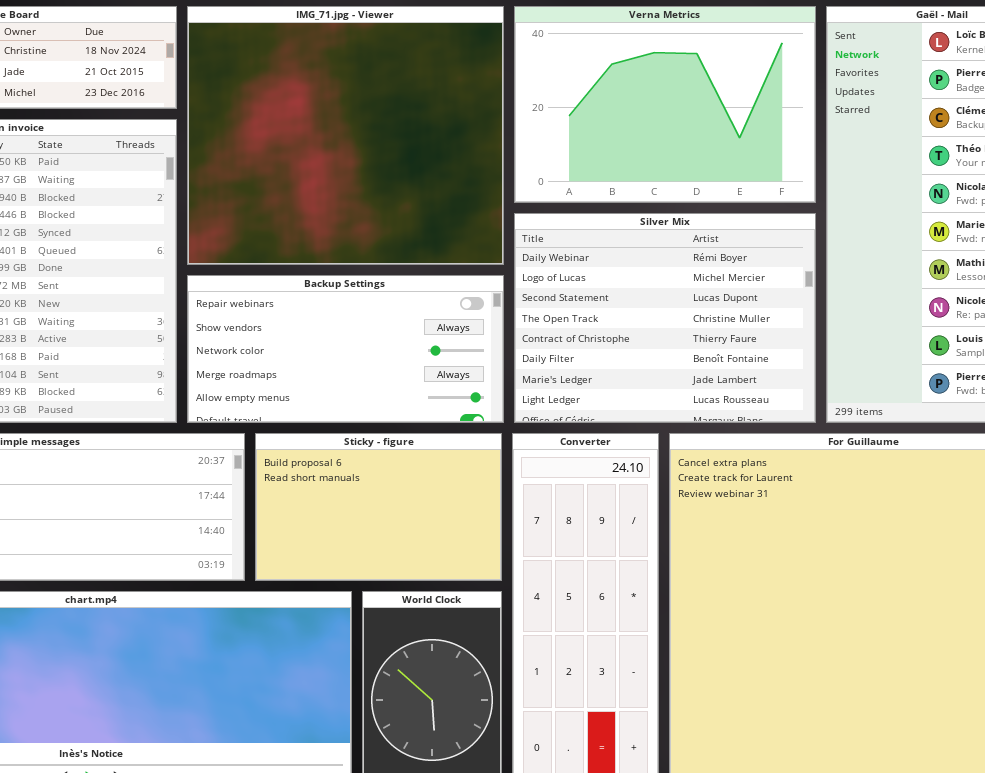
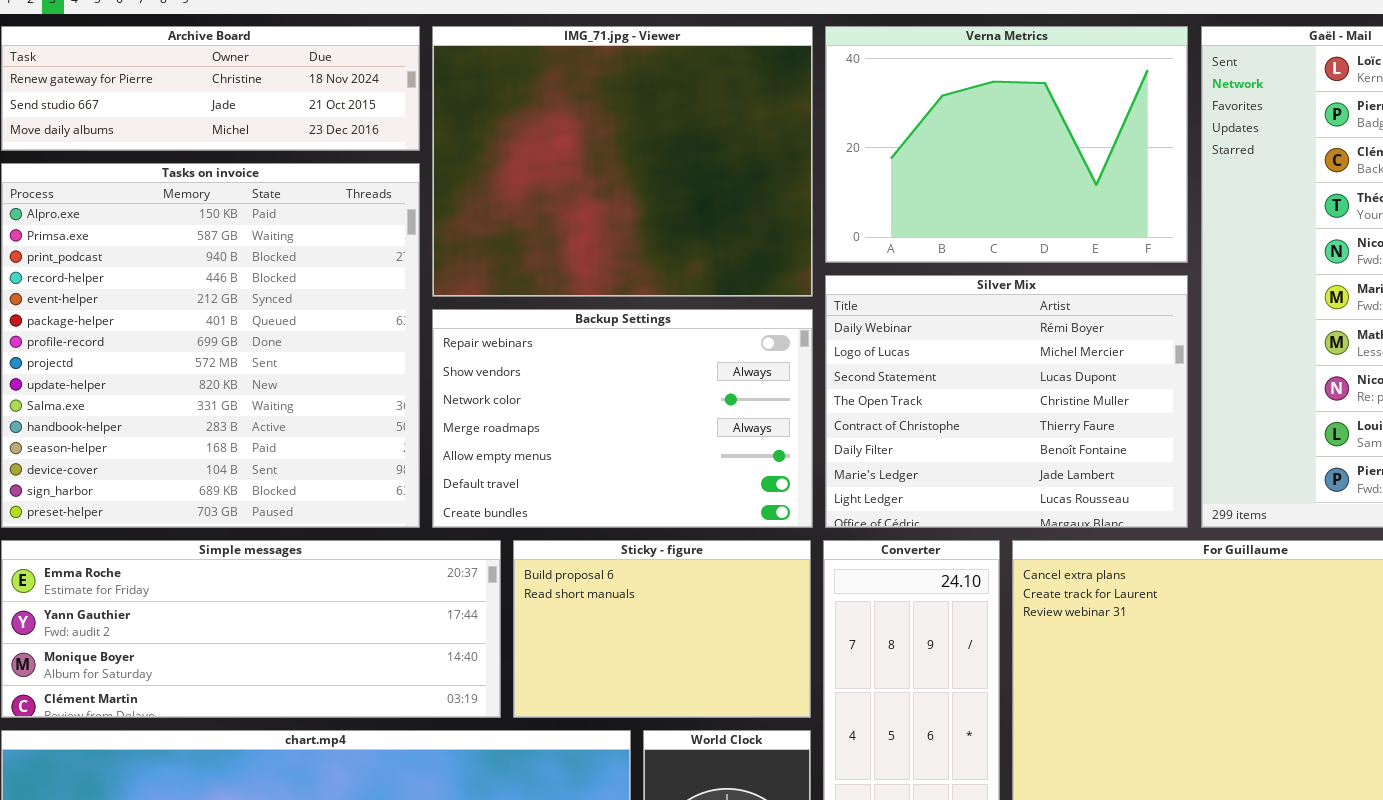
IMG_71.jpg - Viewer: [187,6,504,265] -> [432,26,813,297], resized
Backup Settings: [187,275,504,423] -> [432,309,813,528], resized

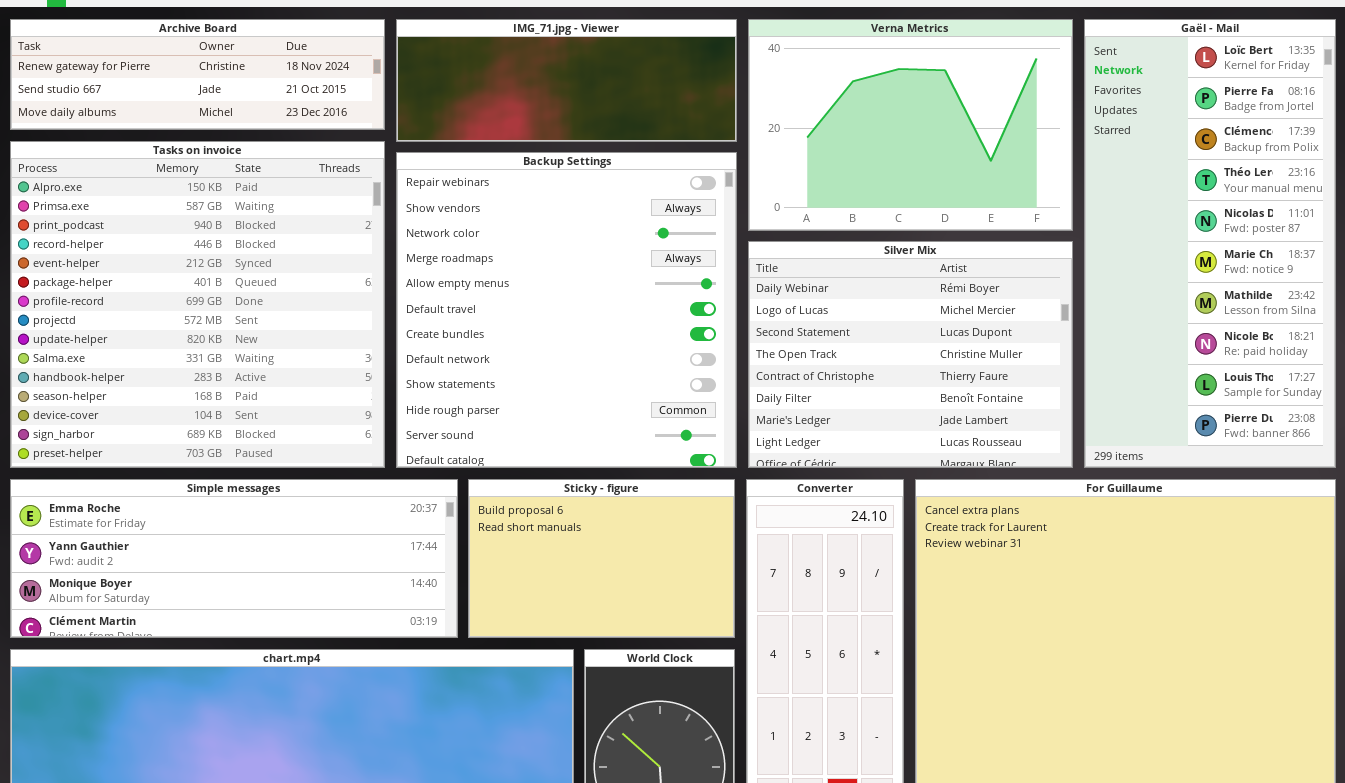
IMG_71.jpg - Viewer: [432,26,813,297] -> [396,19,737,142], resized
Backup Settings: [432,309,813,528] -> [396,152,737,468], resized

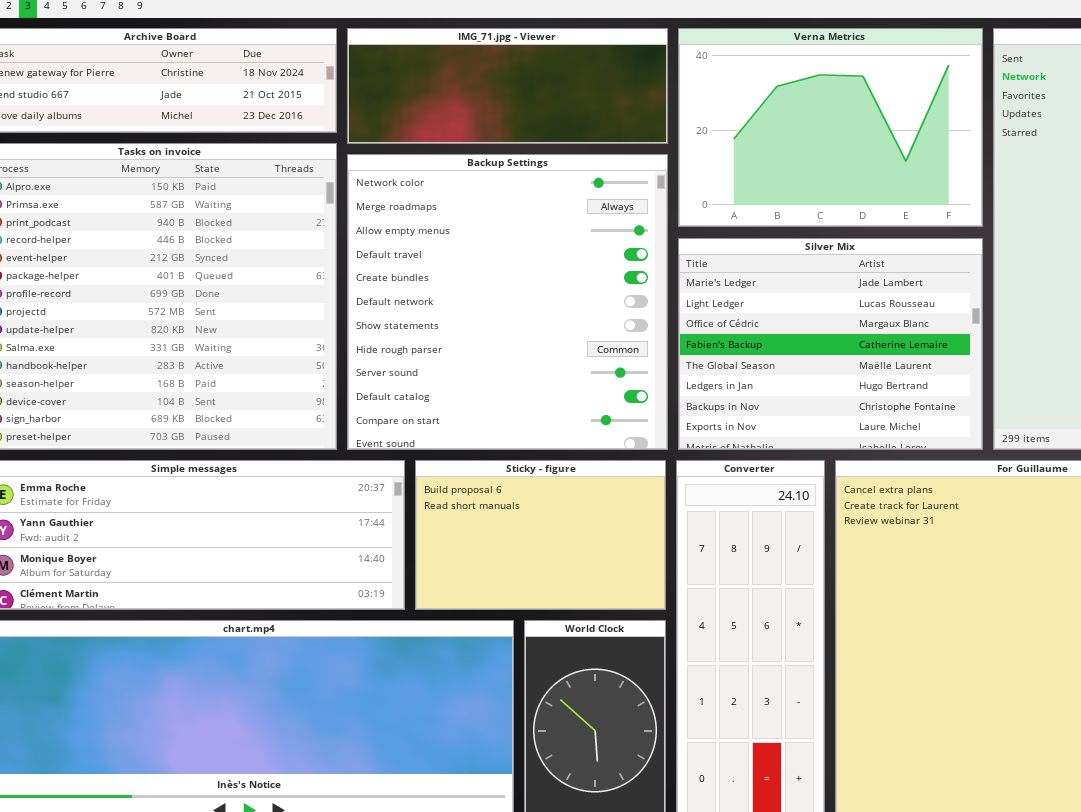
Backup Settings: [396,152,737,468] -> [347,154,668,450], scrolled down 2 rows
Silver Mix: [748,241,1073,468] -> [678,238,983,450], scrolled down 6 rows

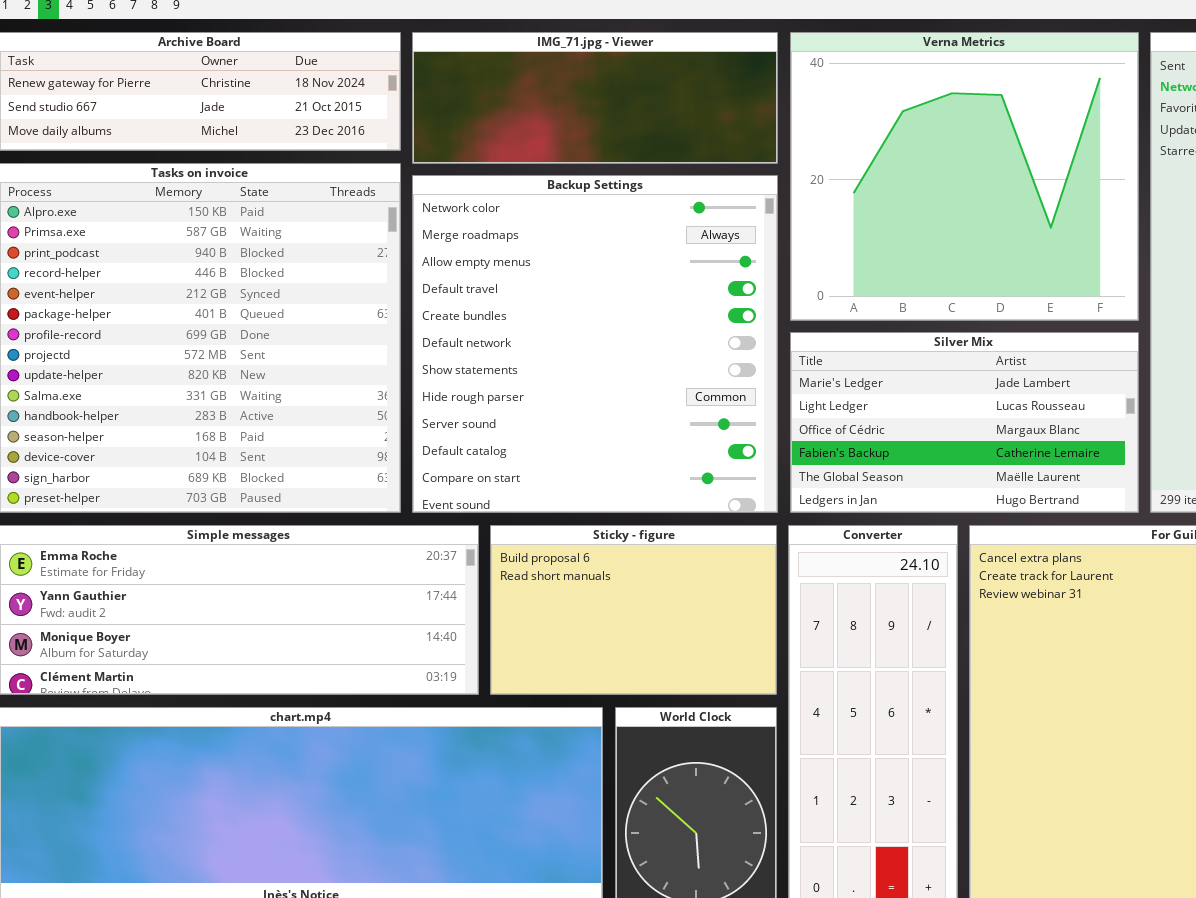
Verna Metrics: [678,28,983,227] -> [790,32,1139,321], resized
Silver Mix: [678,238,983,450] -> [790,332,1139,513], resized

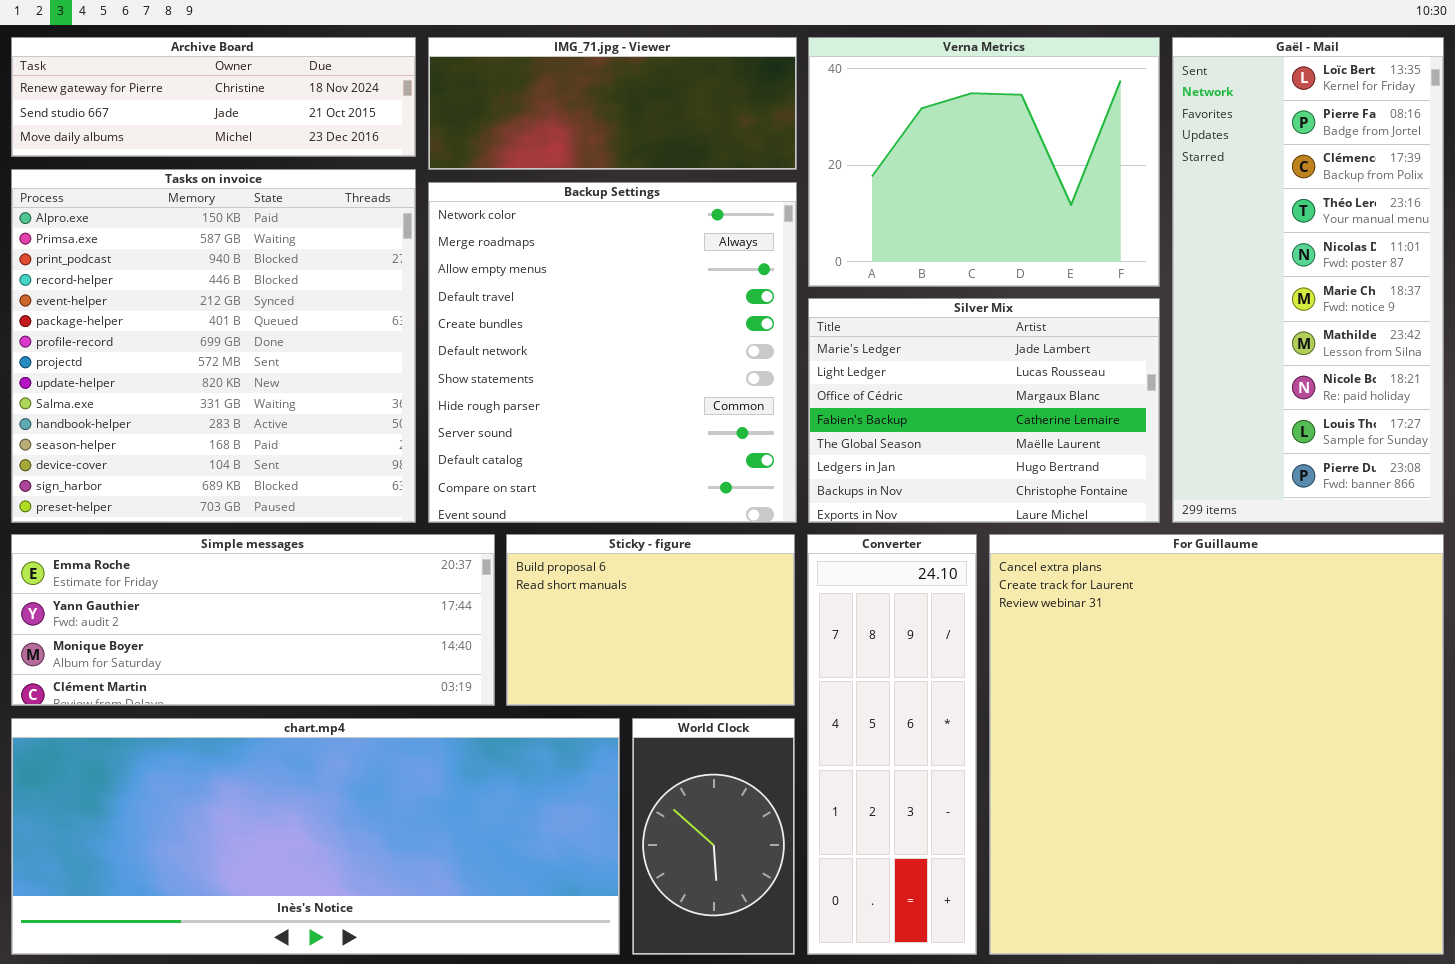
Verna Metrics: [790,32,1139,321] -> [808,37,1160,287], resized
Silver Mix: [790,332,1139,513] -> [808,298,1160,523], resized

